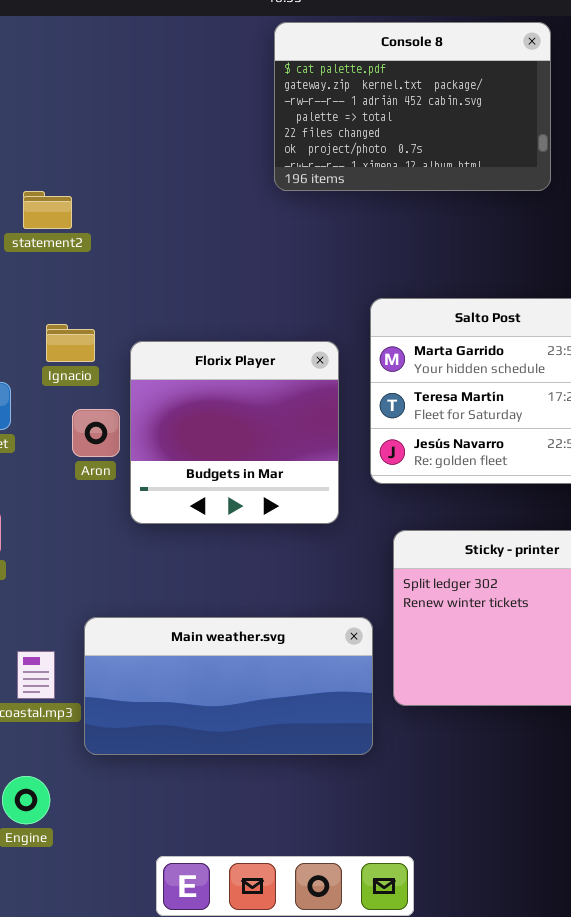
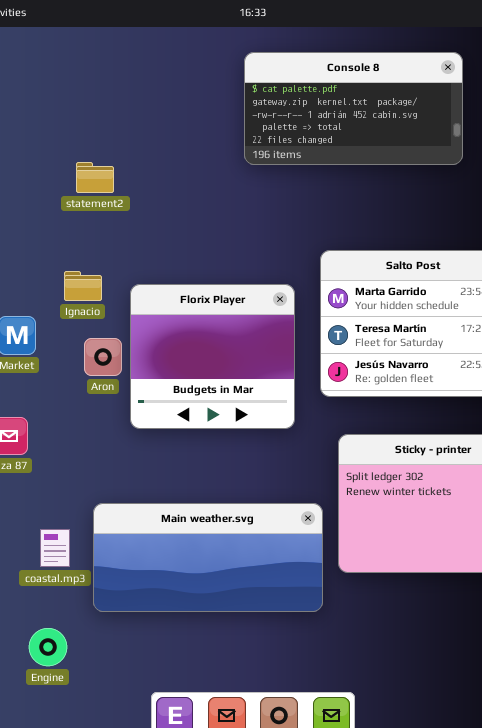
Console 8: [274,22,551,191] -> [244,52,463,165], resized
statement2: [23,191,72,229] -> [76,162,114,193], moved

